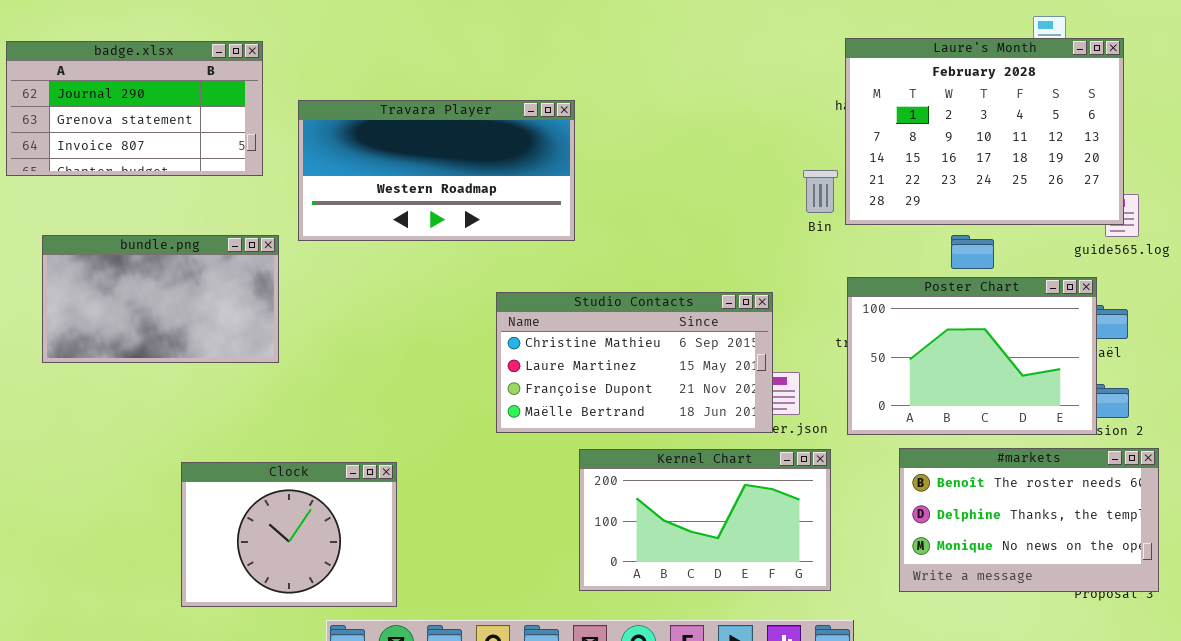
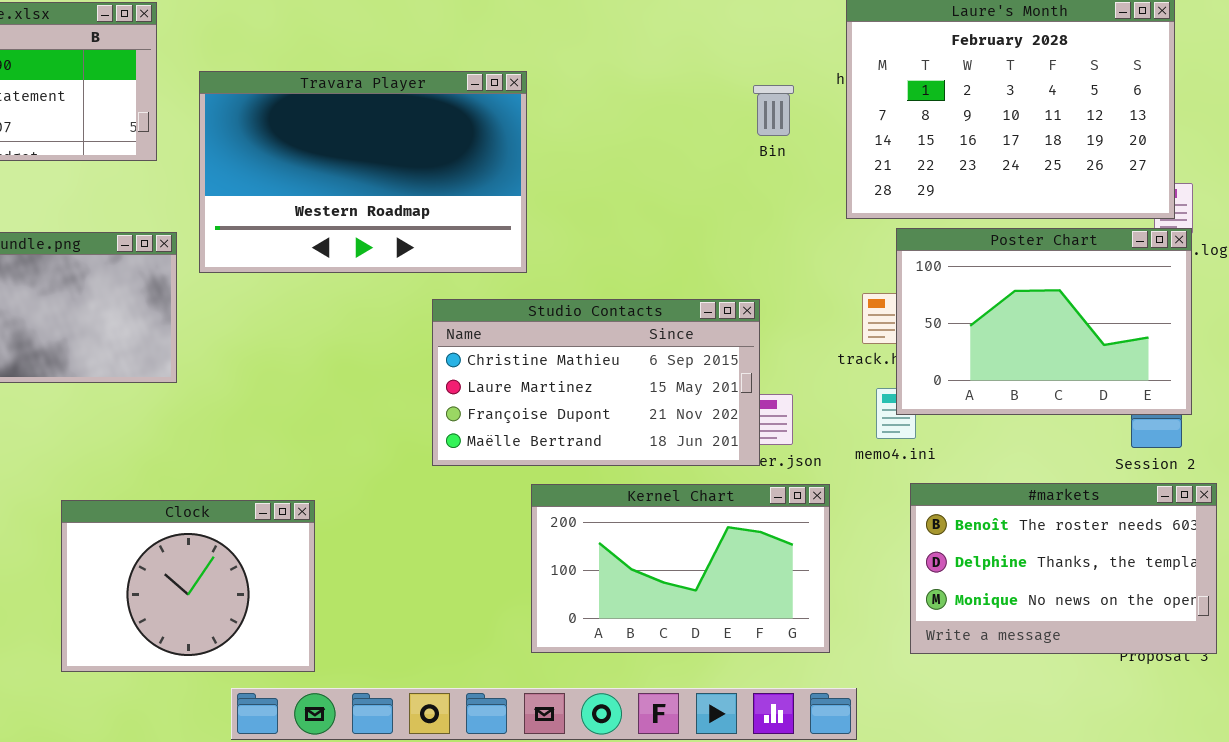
Travara Player: [298,100,575,241] -> [199,71,527,273], resized
Bin: [803,170,838,213] -> [753,85,794,136], moved
Poster Chart: [847,277,1097,435] -> [896,228,1192,415], moved

